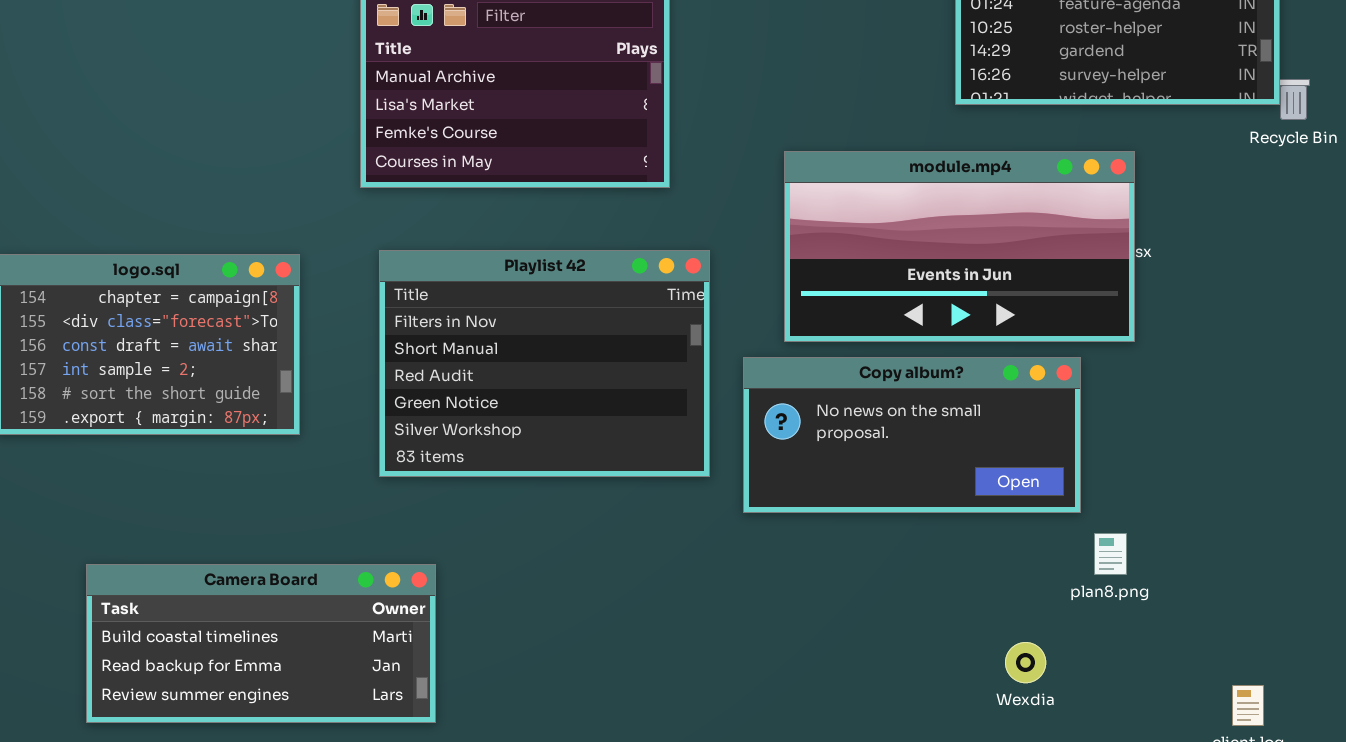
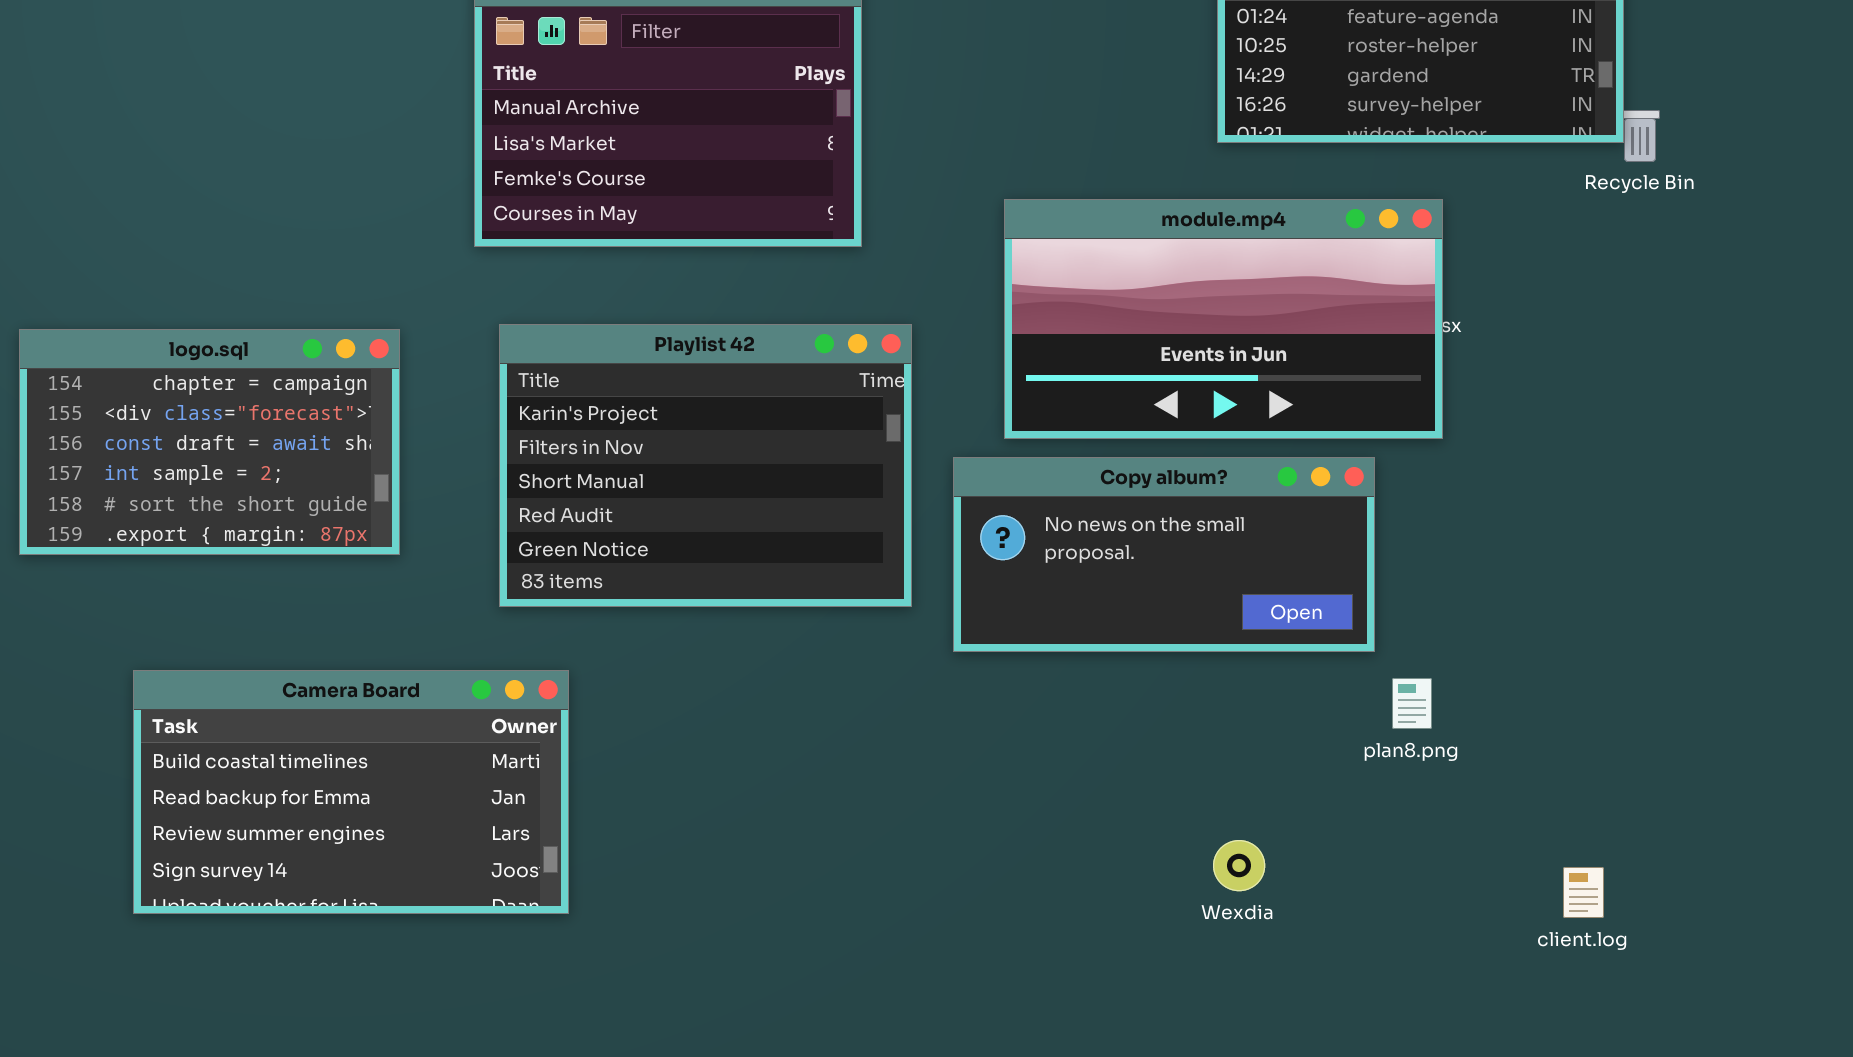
Playlist 42: [379,250,710,477] -> [499,324,912,607], scrolled up 1 row
Camera Board: [86,564,436,723] -> [133,670,569,914], resized
Wexdia: [1005,642,1046,683] -> [1213,840,1265,891], moved

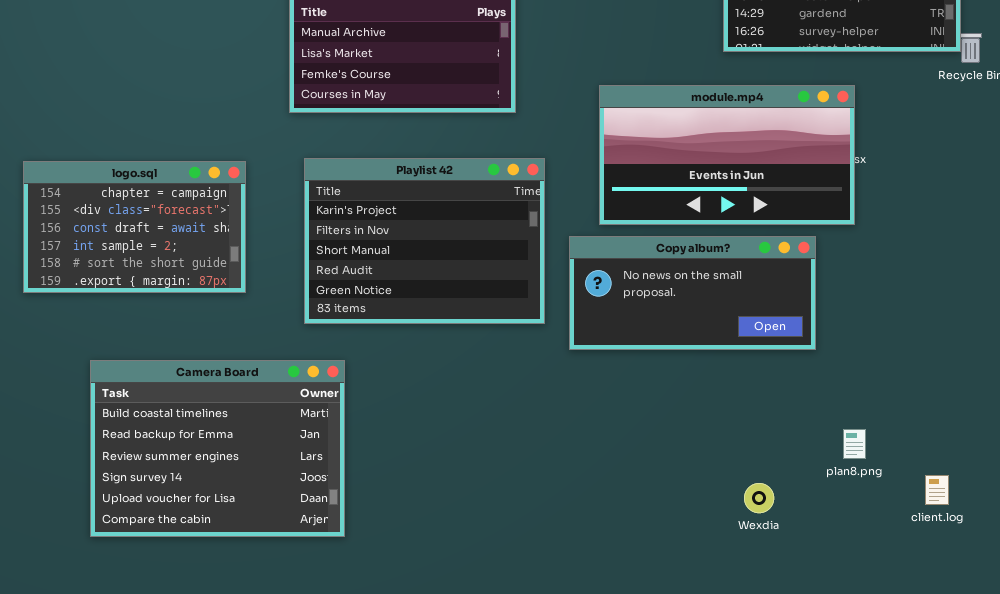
Camera Board: [133,670,569,914] -> [90,360,345,537], resized
plan8.png: [1392,678,1432,729] -> [843,429,866,459], moved
Wexdia: [1213,840,1265,891] -> [744,483,774,513], moved

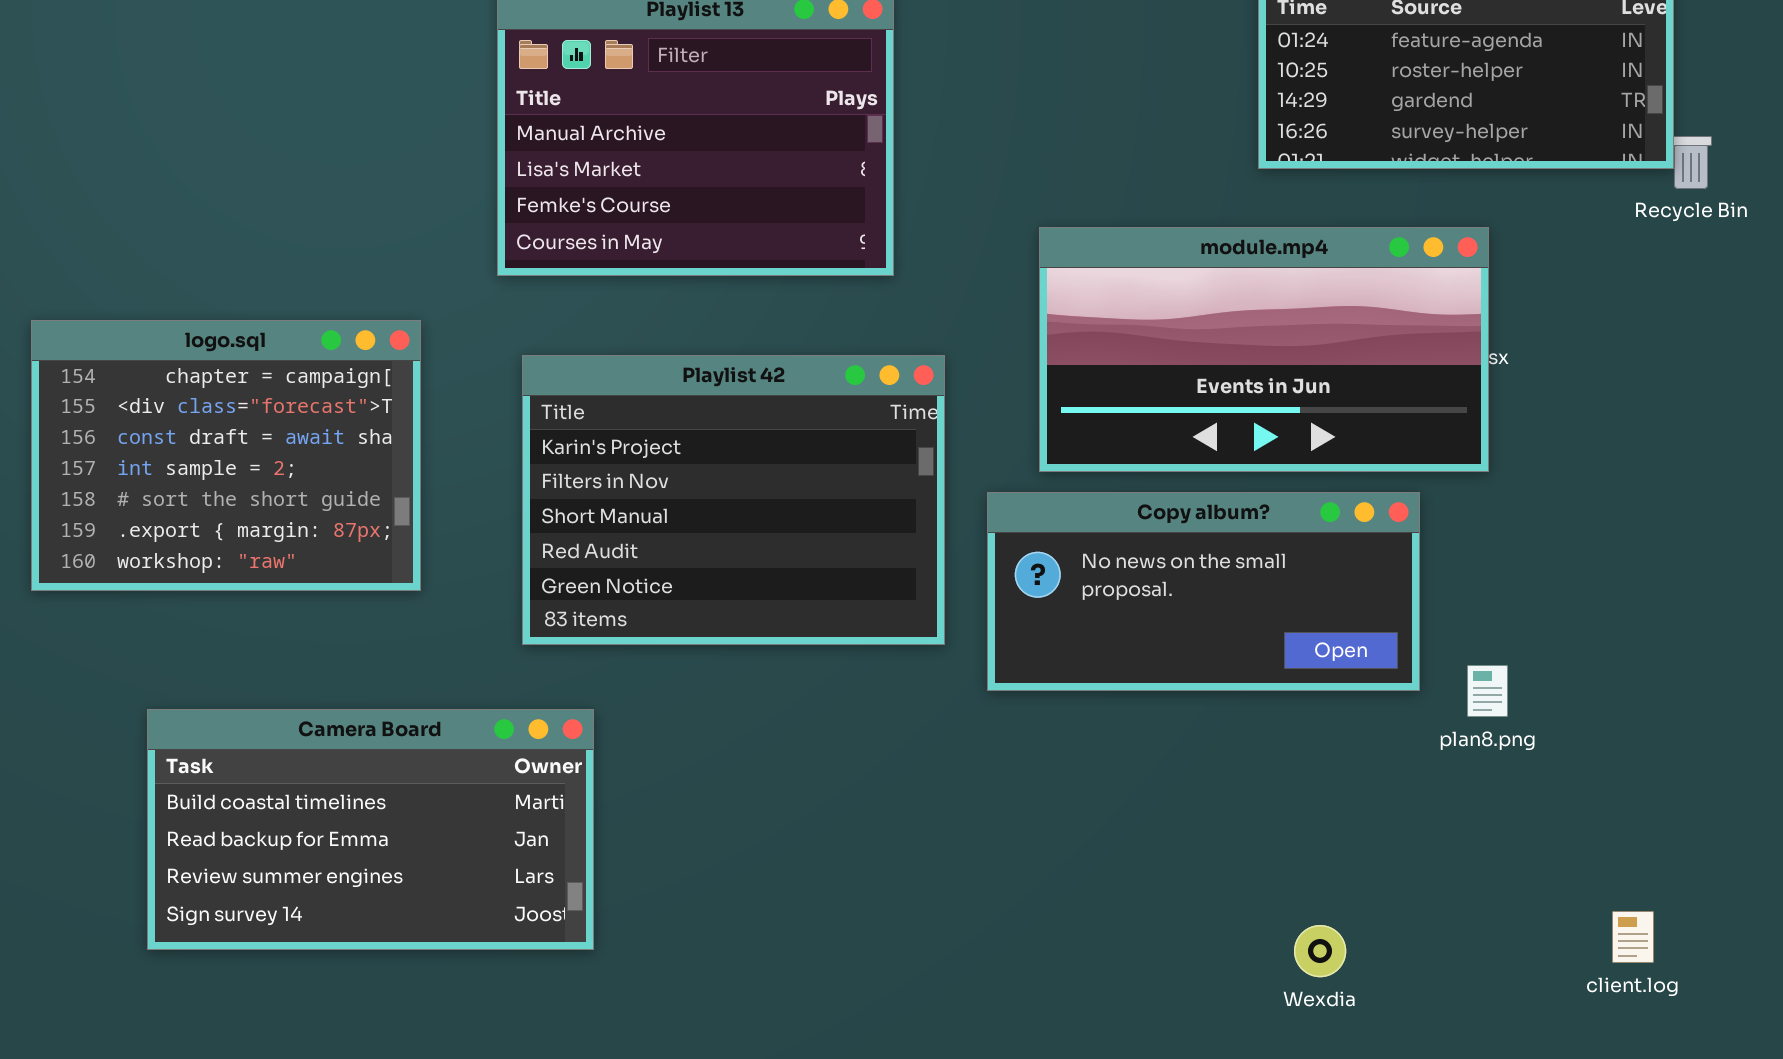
logo.sql: [23,161,246,293] -> [31,320,421,591], resized
Camera Board: [90,360,345,537] -> [147,709,594,950], resized
plan8.png: [843,429,866,459] -> [1467,665,1508,717], moved

